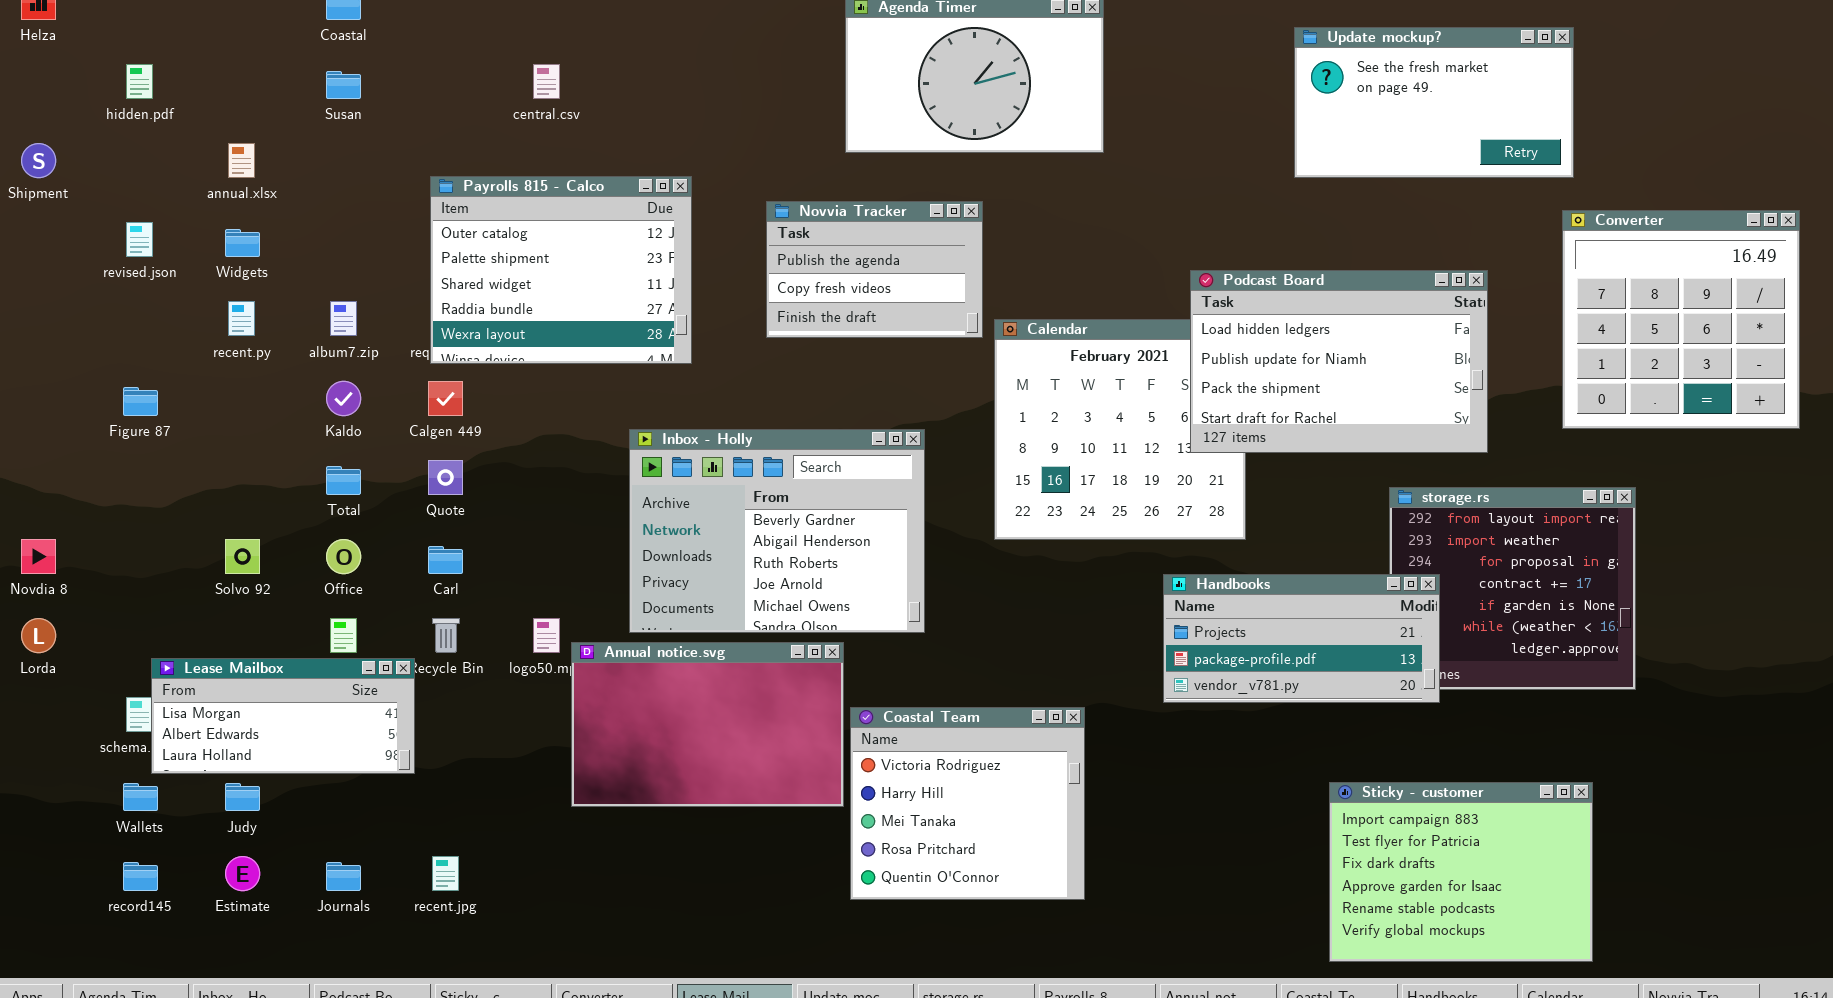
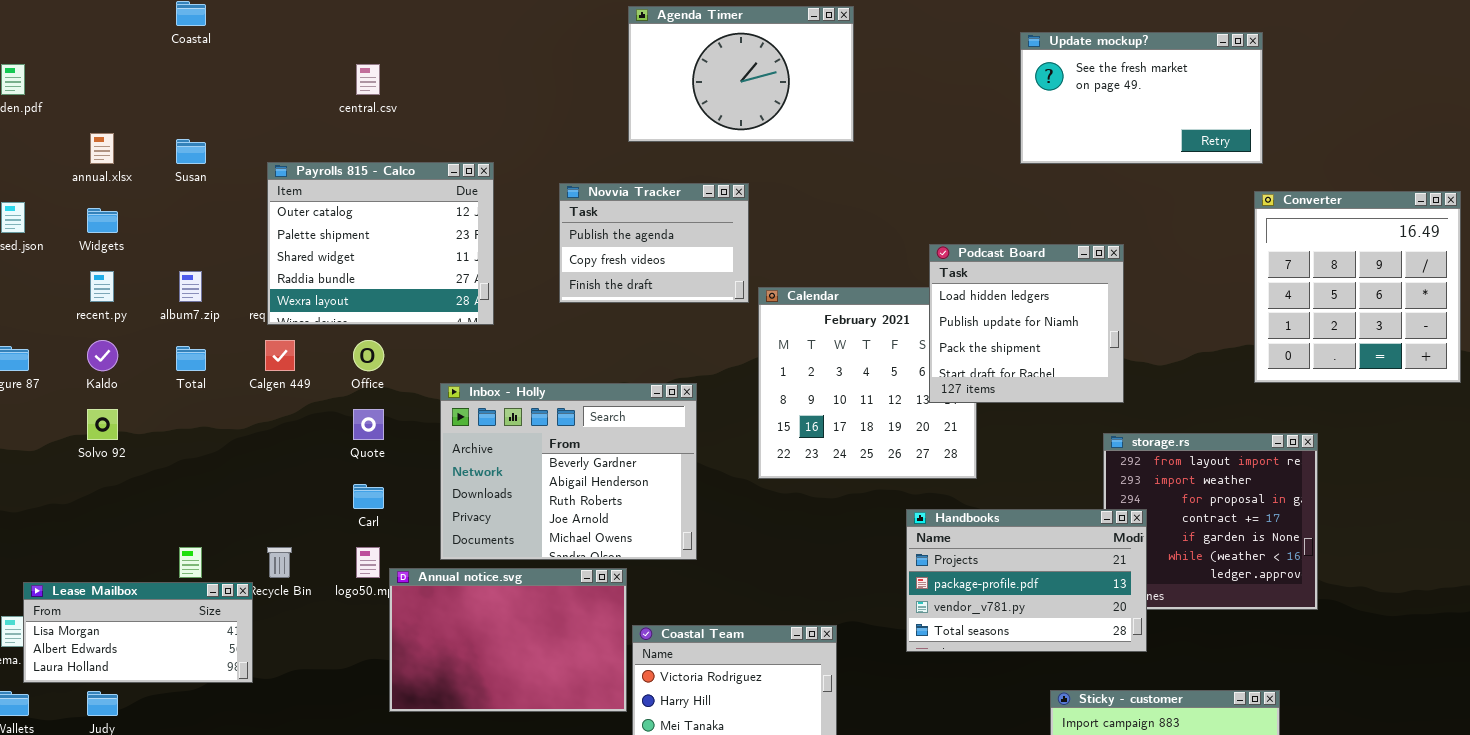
Susan: [326,71,361,99] -> [176,139,206,164], moved
Podcast Board: [1190,270,1488,453] -> [929,244,1124,403], resized
Kaldo: [326,381,361,416] -> [87,340,118,371], moved
Quote: [428,460,463,495] -> [353,409,384,440], moved
Total: [326,466,361,495] -> [176,346,206,371], moved
Solvo 92: [225,539,260,574] -> [87,409,118,440], moved
Office: [326,539,361,574] -> [353,340,384,371], moved
Carl: [428,546,463,574] -> [353,484,384,509], moved
Handbooks: [1163,574,1440,703] -> [906,509,1147,652], resized

